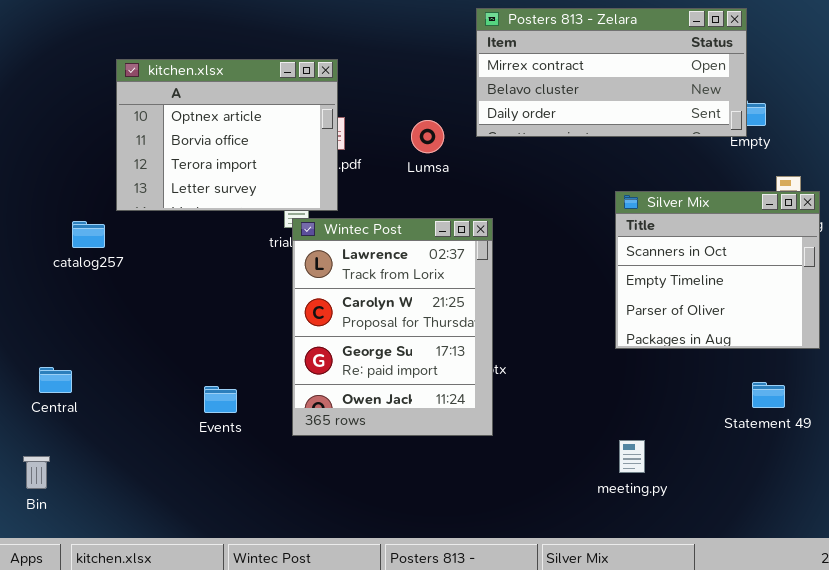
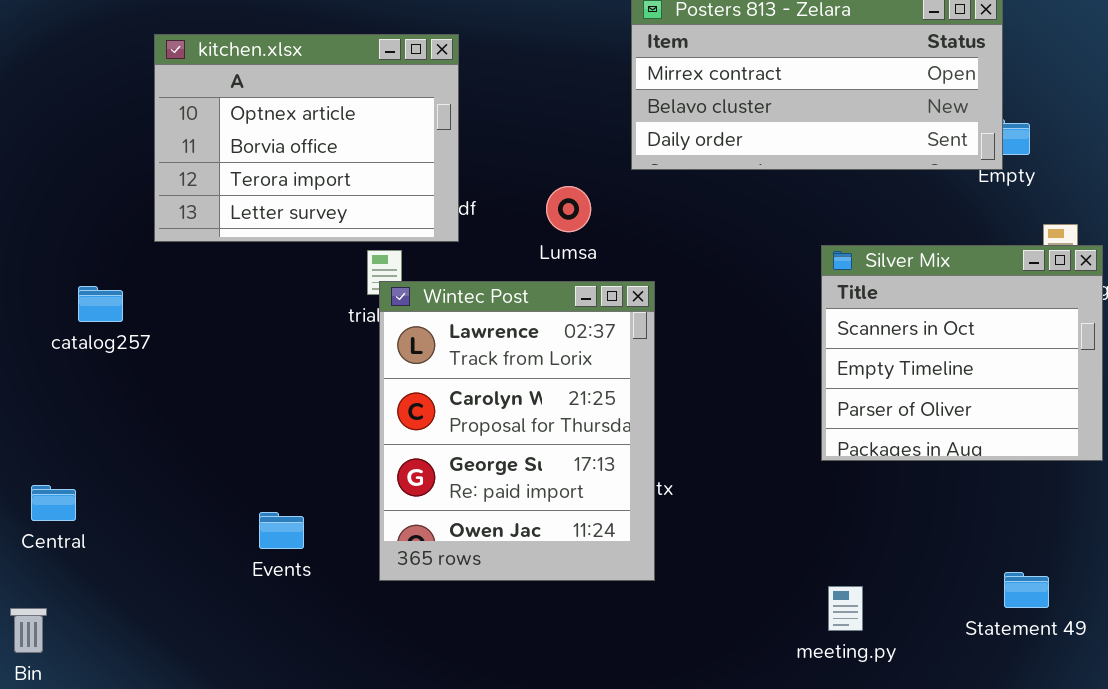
kitchen.xlsx: [116,59,338,211] -> [154,34,459,242], moved
Lumsa: [411,120,444,153] -> [546,186,591,232], moved
Statement 49: [752,382,785,408] -> [1004,572,1049,608], moved

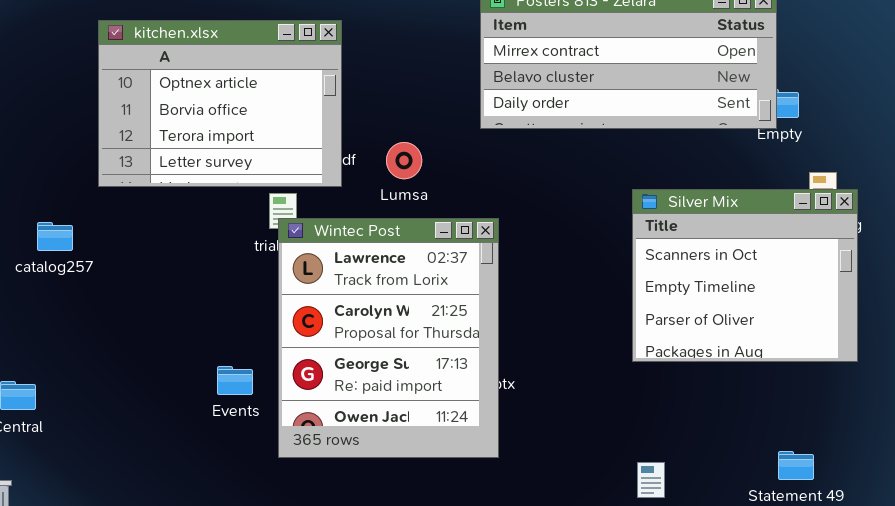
Lumsa: [546,186,591,232] -> [386,142,422,179], moved
Events: [259,512,304,549] -> [217,366,253,395], moved

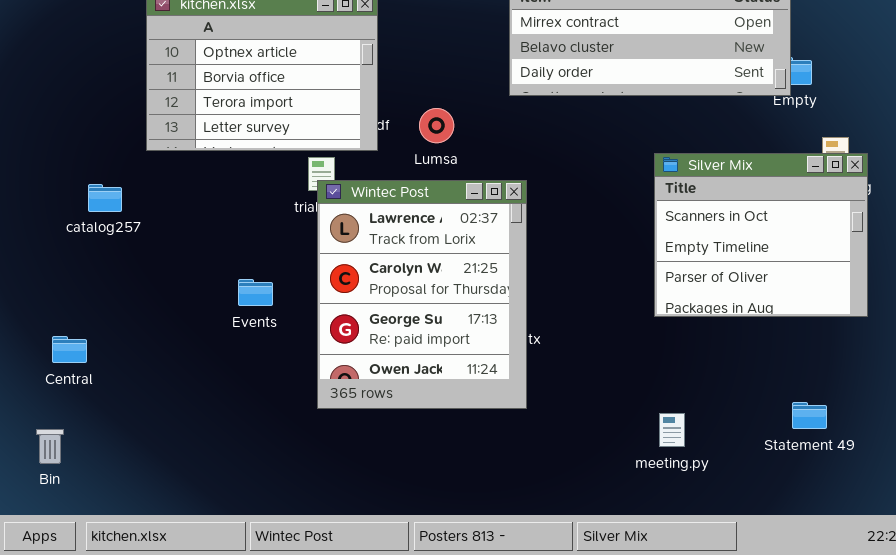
Events: [217,366,253,395] -> [238,279,273,306], moved

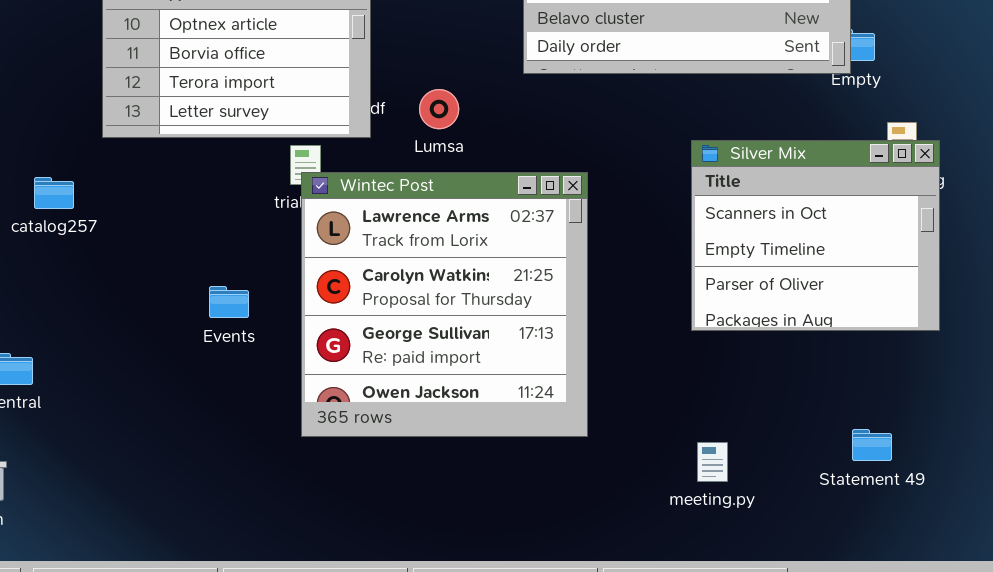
Wintec Post: [317,180,527,409] -> [301,172,588,437], resized

